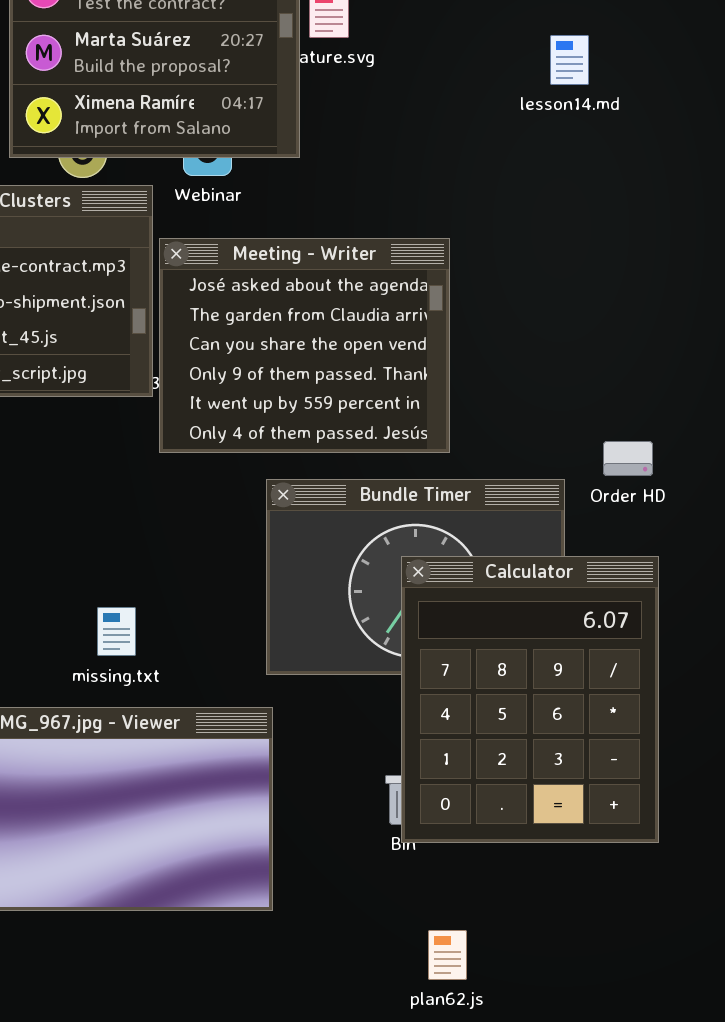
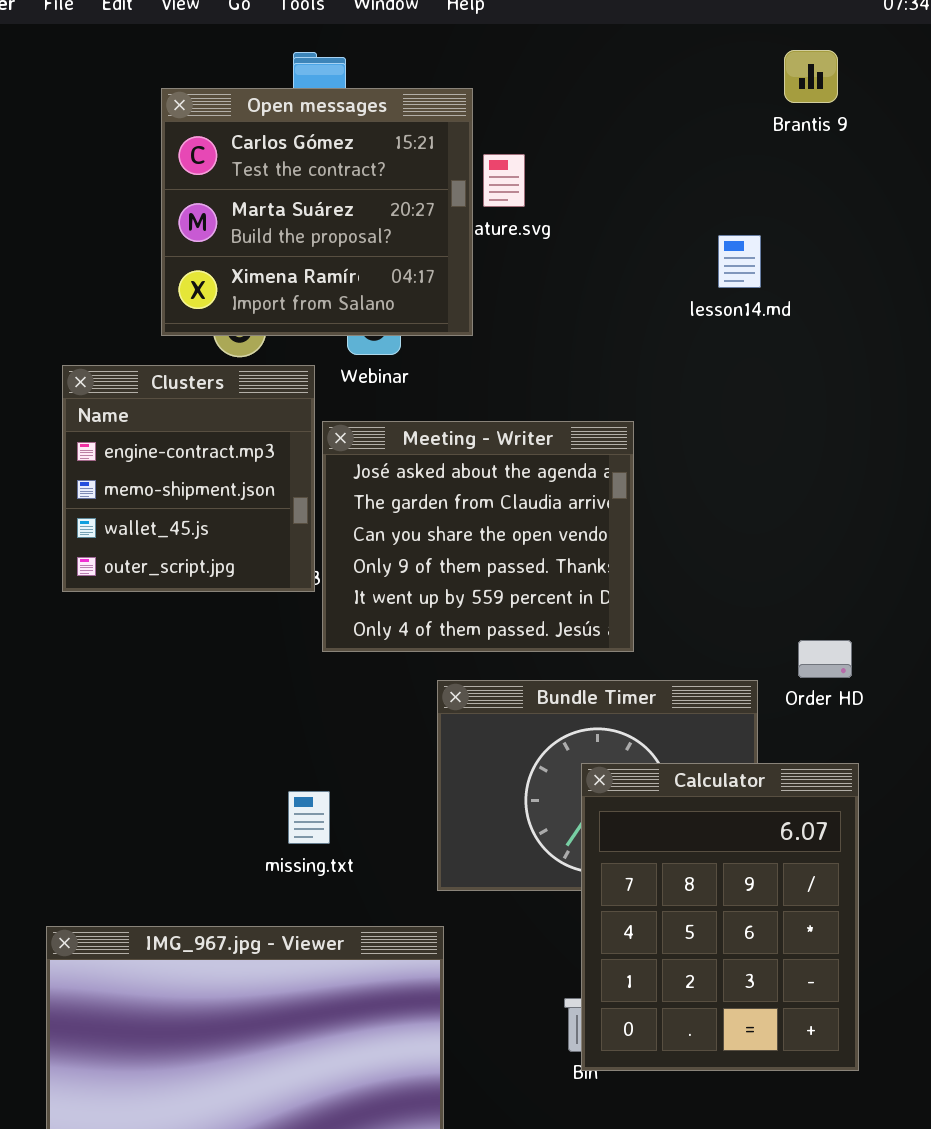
lesson14.md: [550,35,589,85] -> [718,235,761,288], moved
missing.txt: [97,607,136,656] -> [288,791,330,844], moved

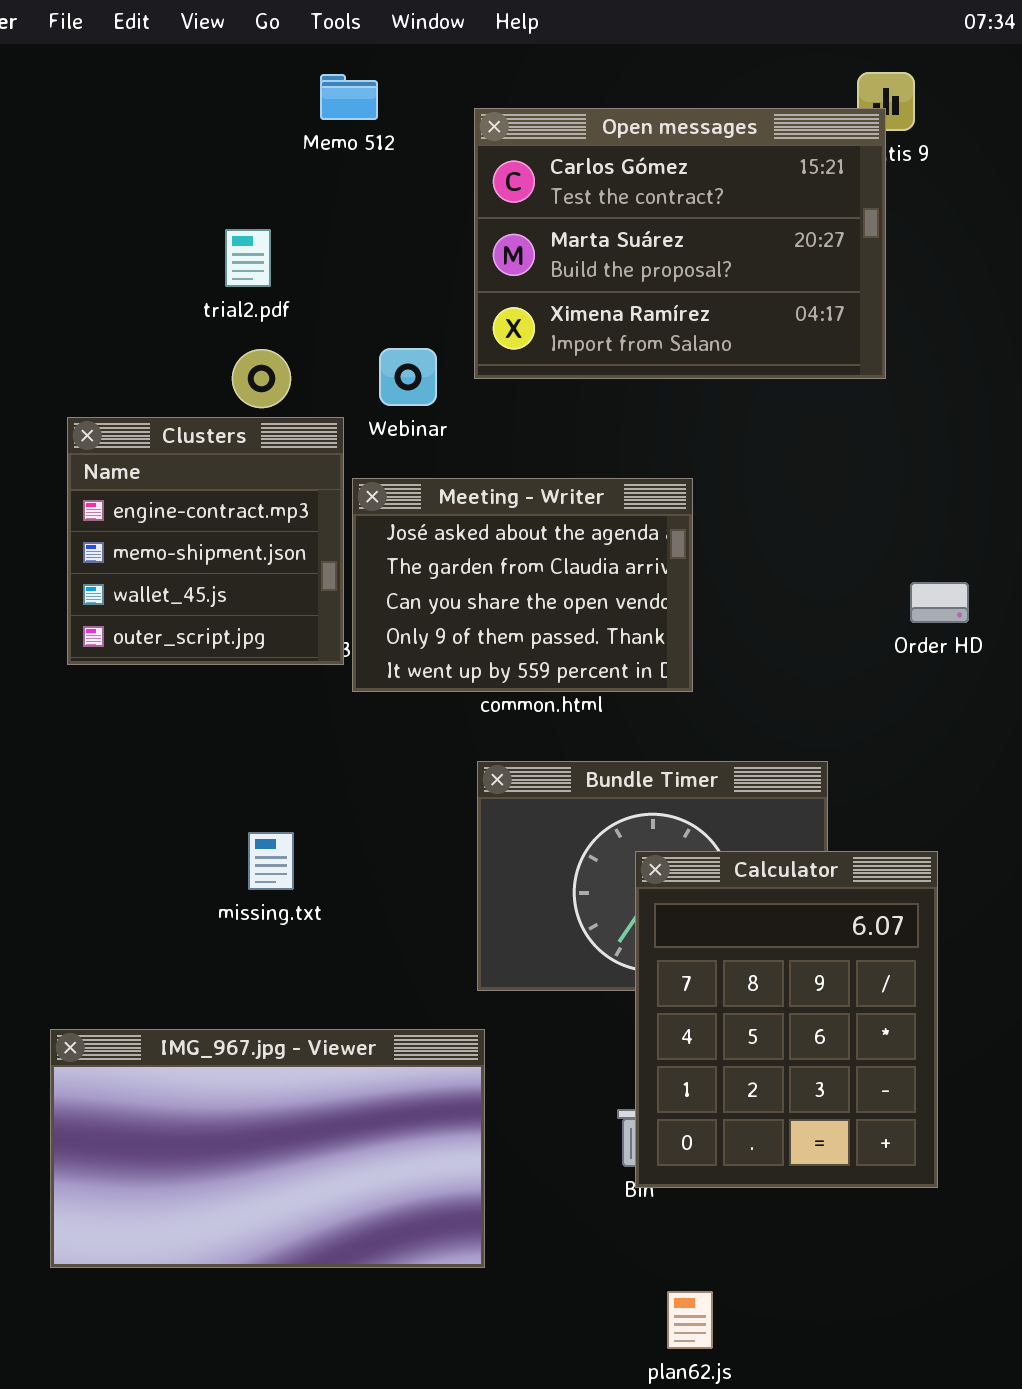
Open messages: [161,88,473,336] -> [474,108,886,379], moved, resized
Meeting - Writer: [322,421,634,652] -> [352,478,693,692], resized
Order HD: [798,640,852,678] -> [910,582,969,623], moved
missing.txt: [288,791,330,844] -> [248,832,294,890], moved

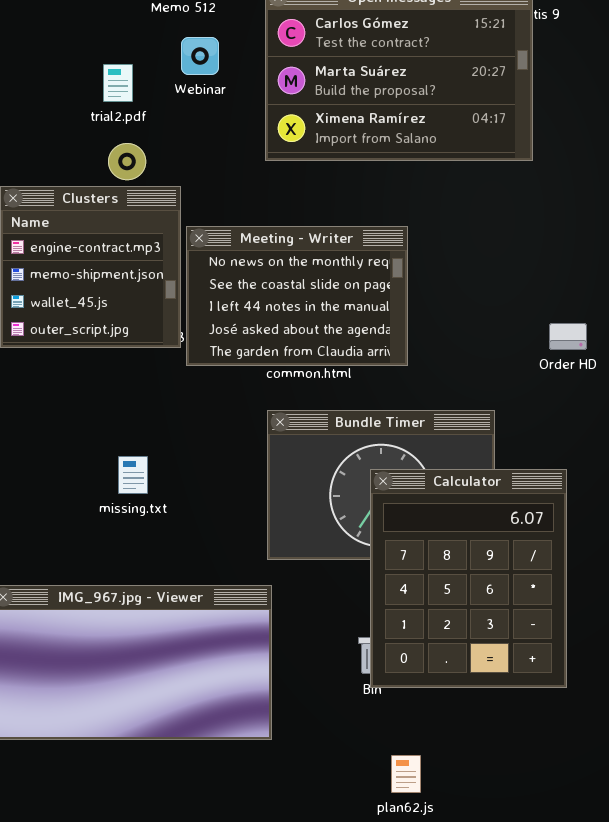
Webinar: [379,348,437,406] -> [181,37,219,75], moved
Meeting - Writer: [352,478,693,692] -> [186,226,408,366], scrolled up 3 rows
Order HD: [910,582,969,623] -> [549,323,587,350], moved

